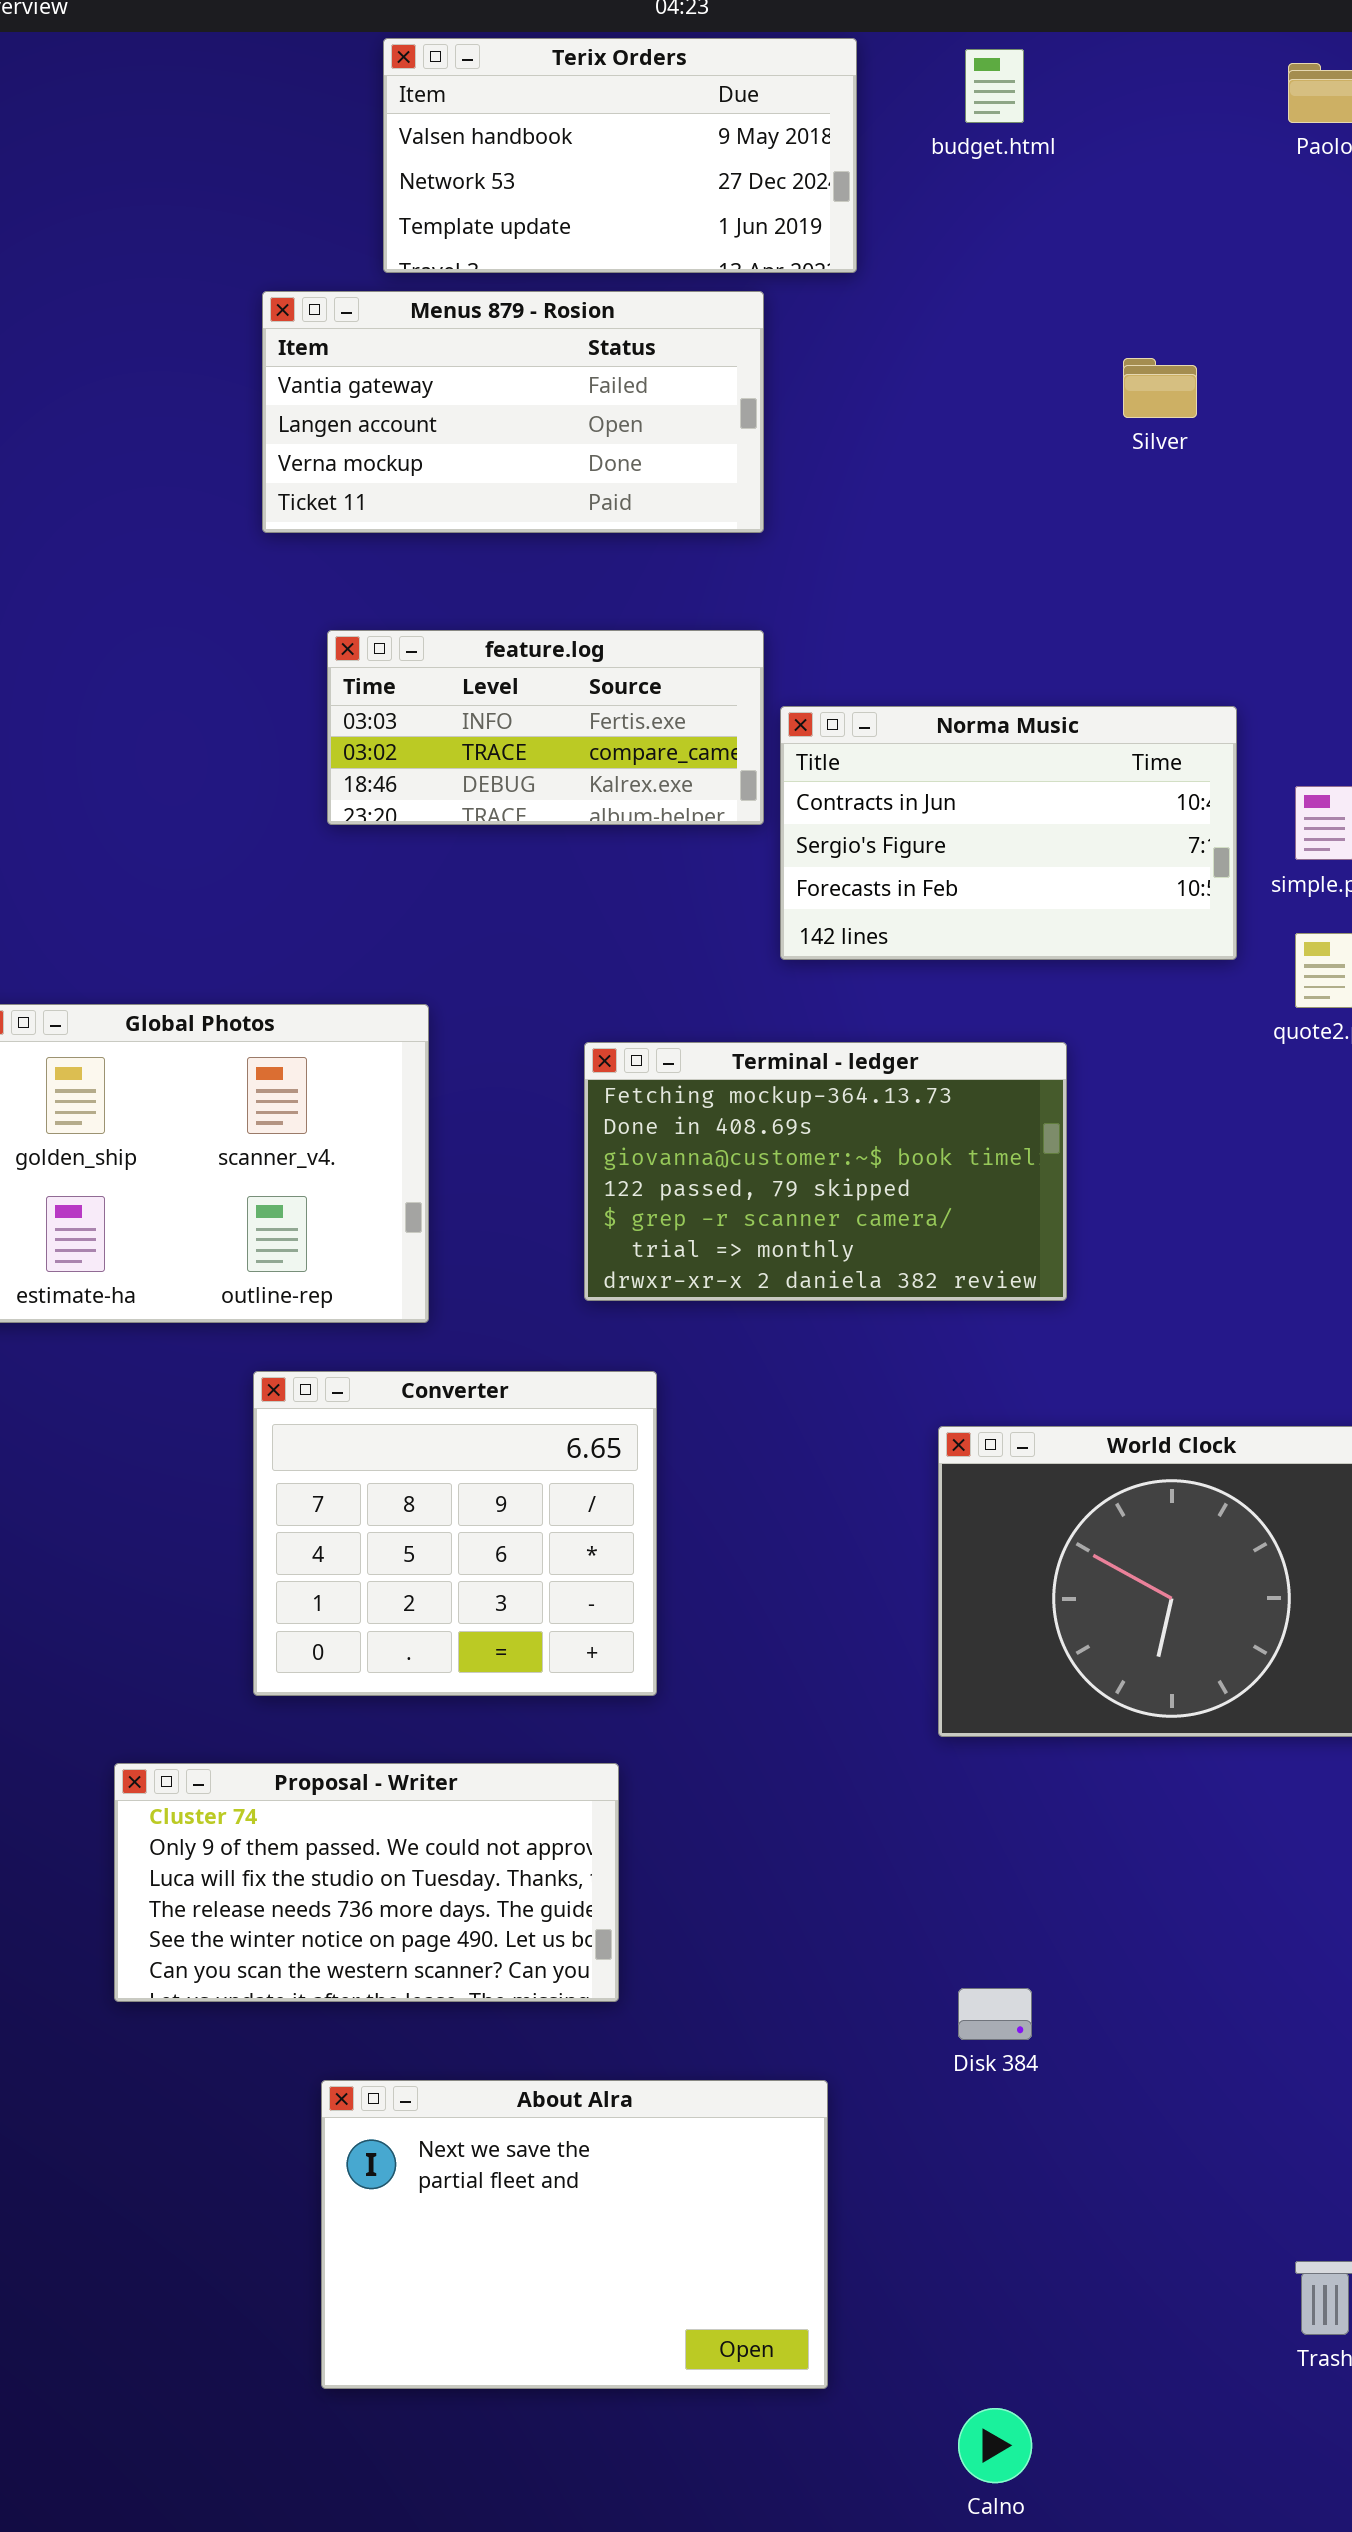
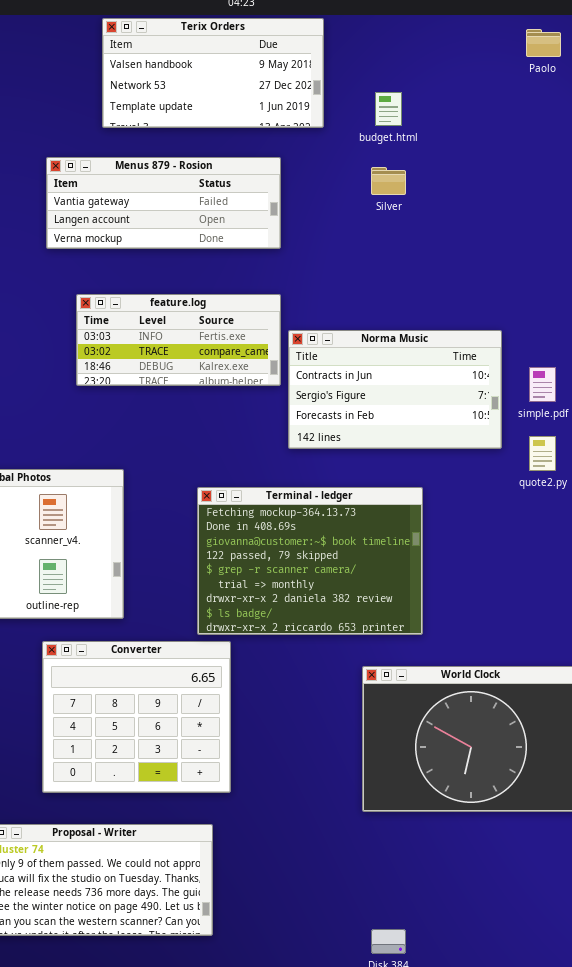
budget.html: [965,49,1024,123] -> [375,92,402,126], moved
Menus 879 - Rosion: [262,291,764,533] -> [46,157,281,249], resized
Silver: [1123,358,1197,418] -> [371,167,406,195], moved
Terminal - ledger: [584,1042,1067,1301] -> [197,487,423,635], resized

